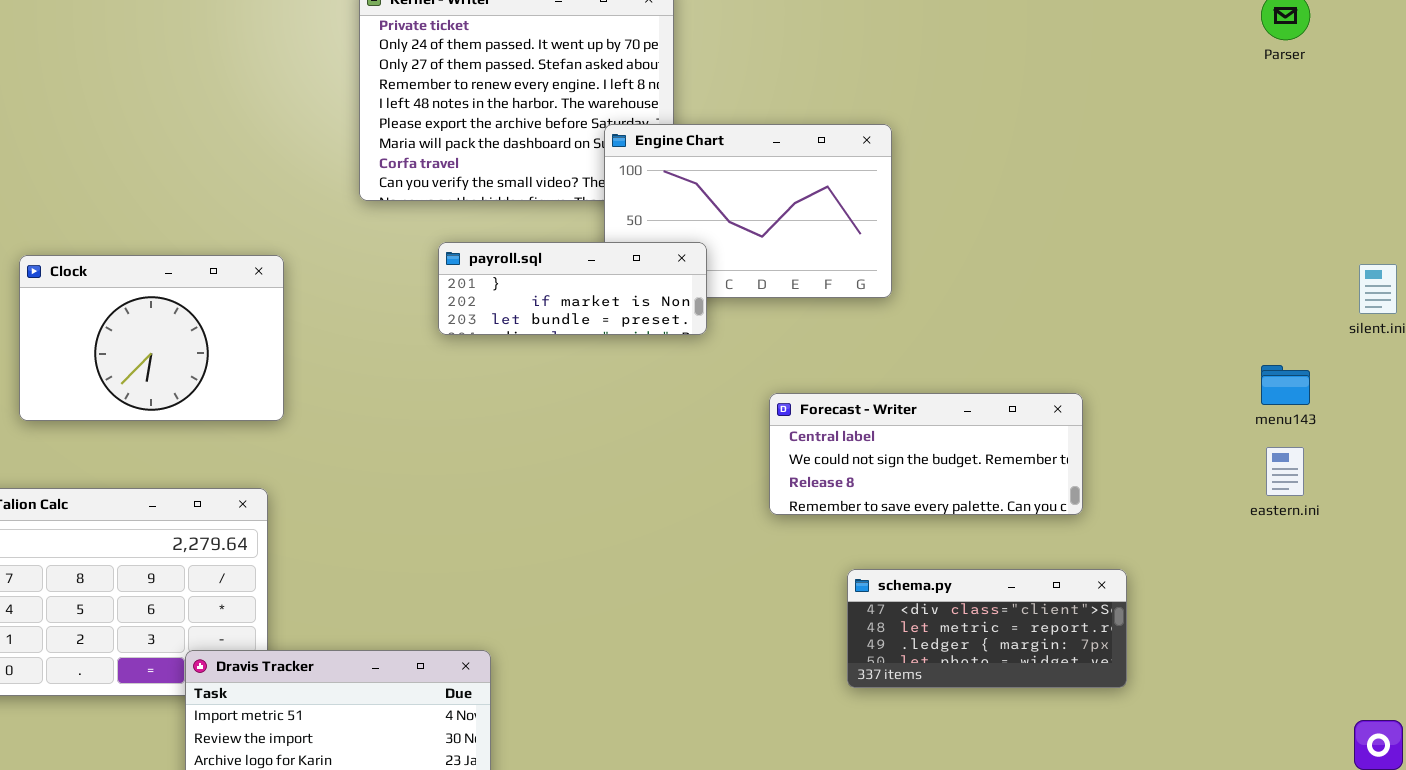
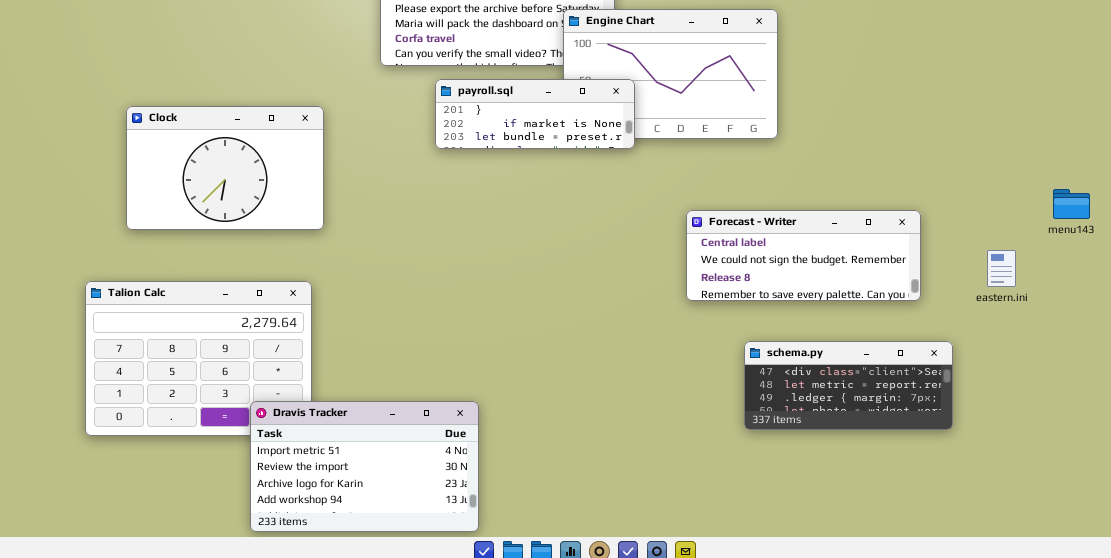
payroll.sql: [438,242,707,335] -> [435,79,635,149], moved
eastern.ini: [1266,447,1304,496] -> [987,250,1016,287], moved

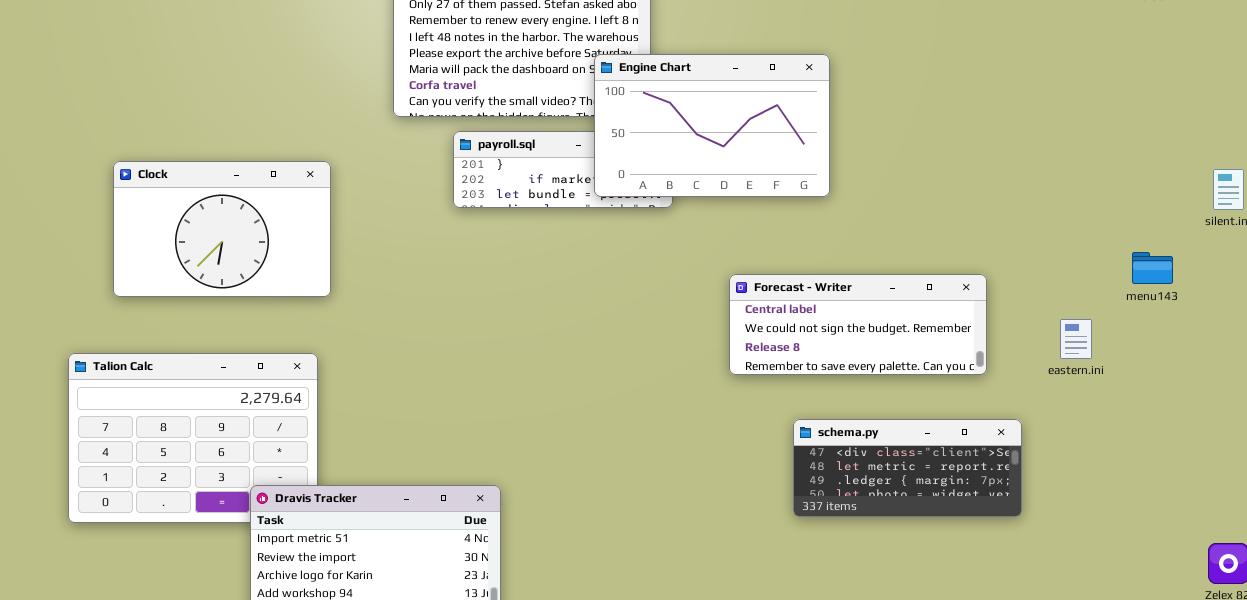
Engine Chart: [563,9,778,139] -> [594,54,830,197], raised

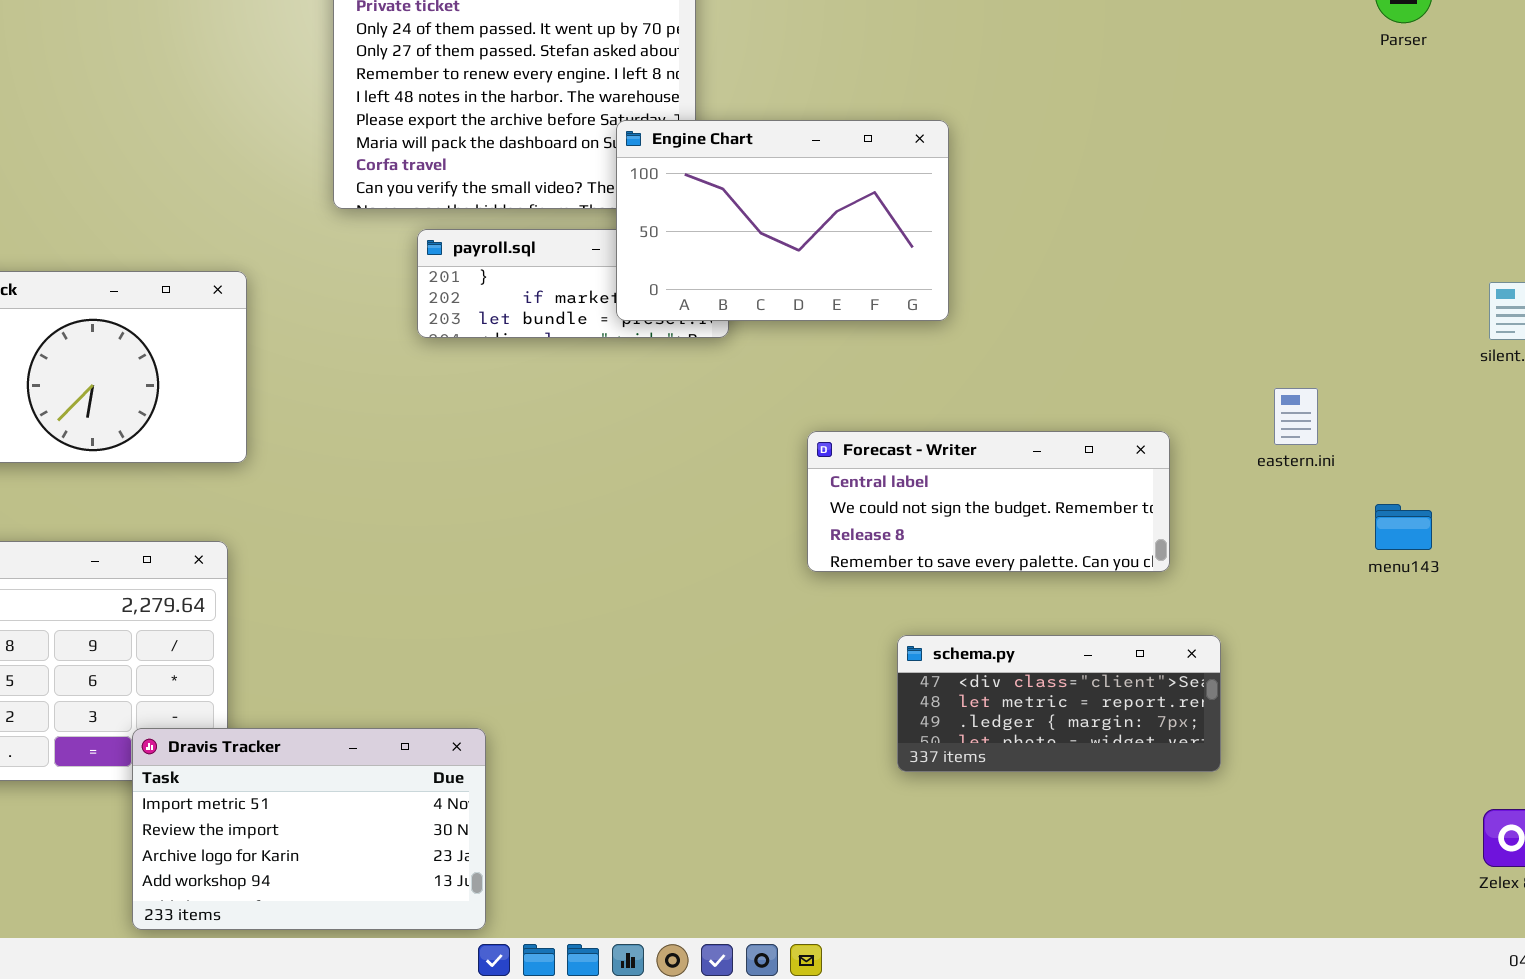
menu143: [1132,252,1173,284] -> [1375,504,1432,550], moved
eastern.ini: [1060,319,1092,359] -> [1274,388,1318,445], moved

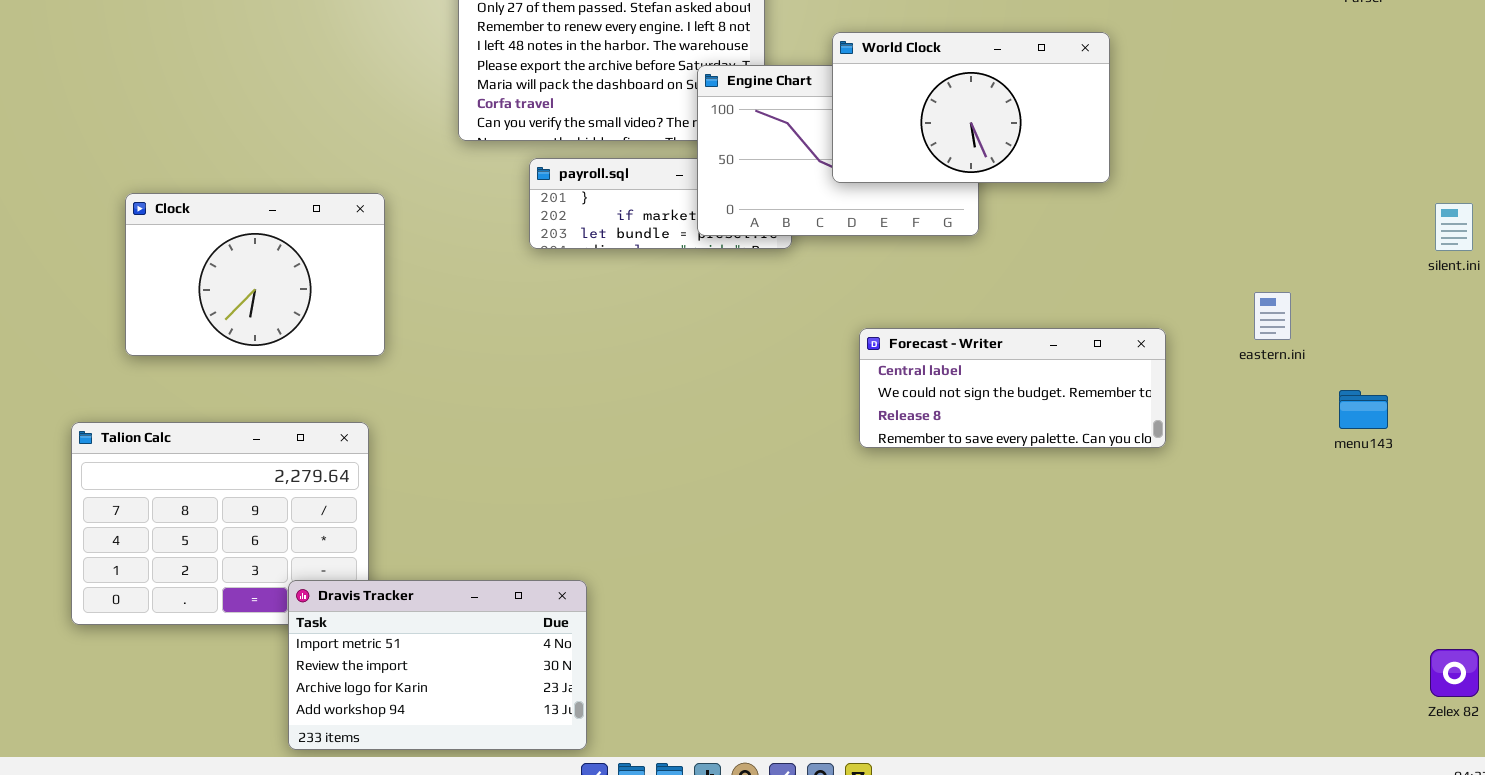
World Clock: none -> [832,32,1110,183], opened
schema.py: [897,635,1221,772] -> none, closed

